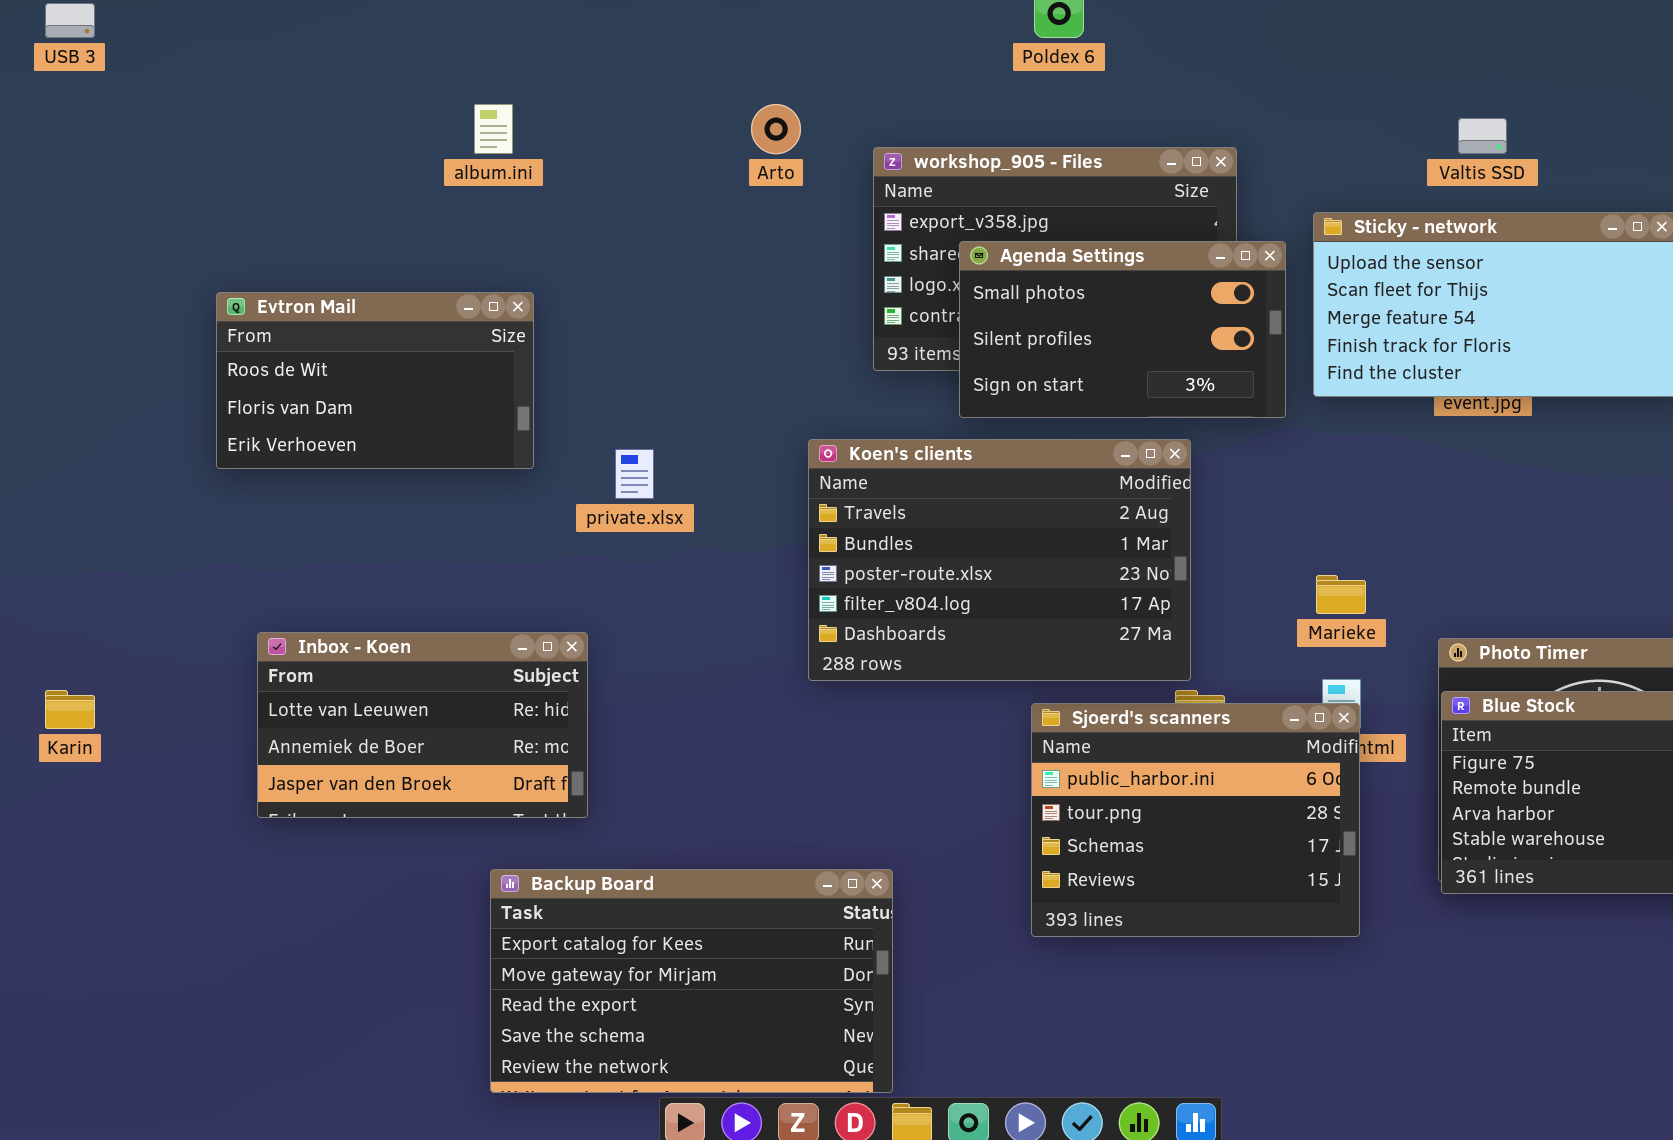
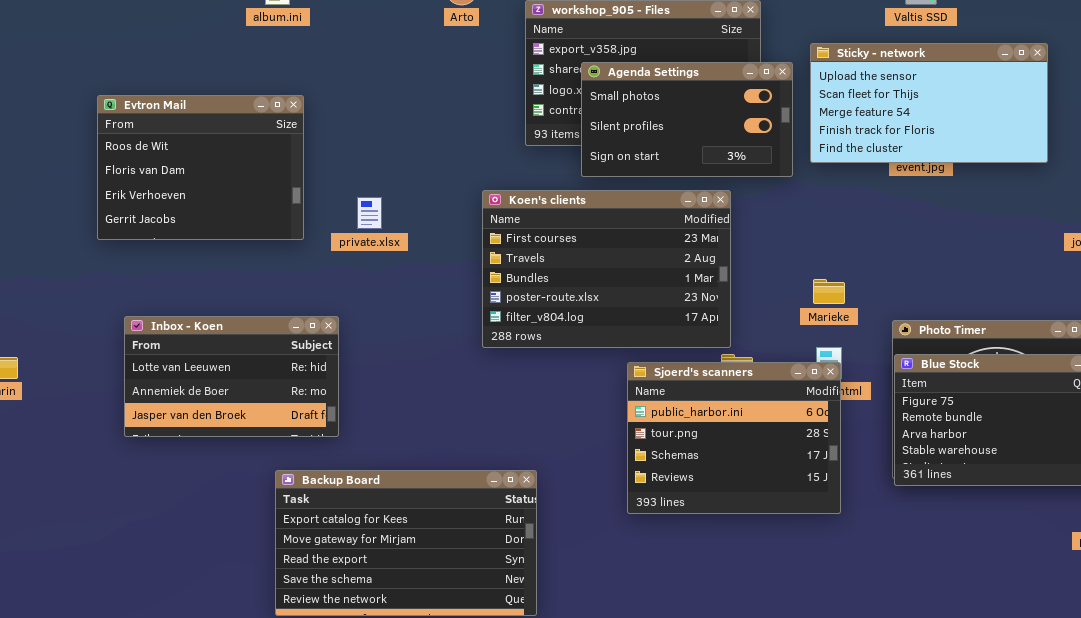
Evtron Mail: [216,292,534,469] -> [97,95,304,240], resized
Koen's clients: [808,439,1191,681] -> [482,190,731,348], scrolled up 1 row

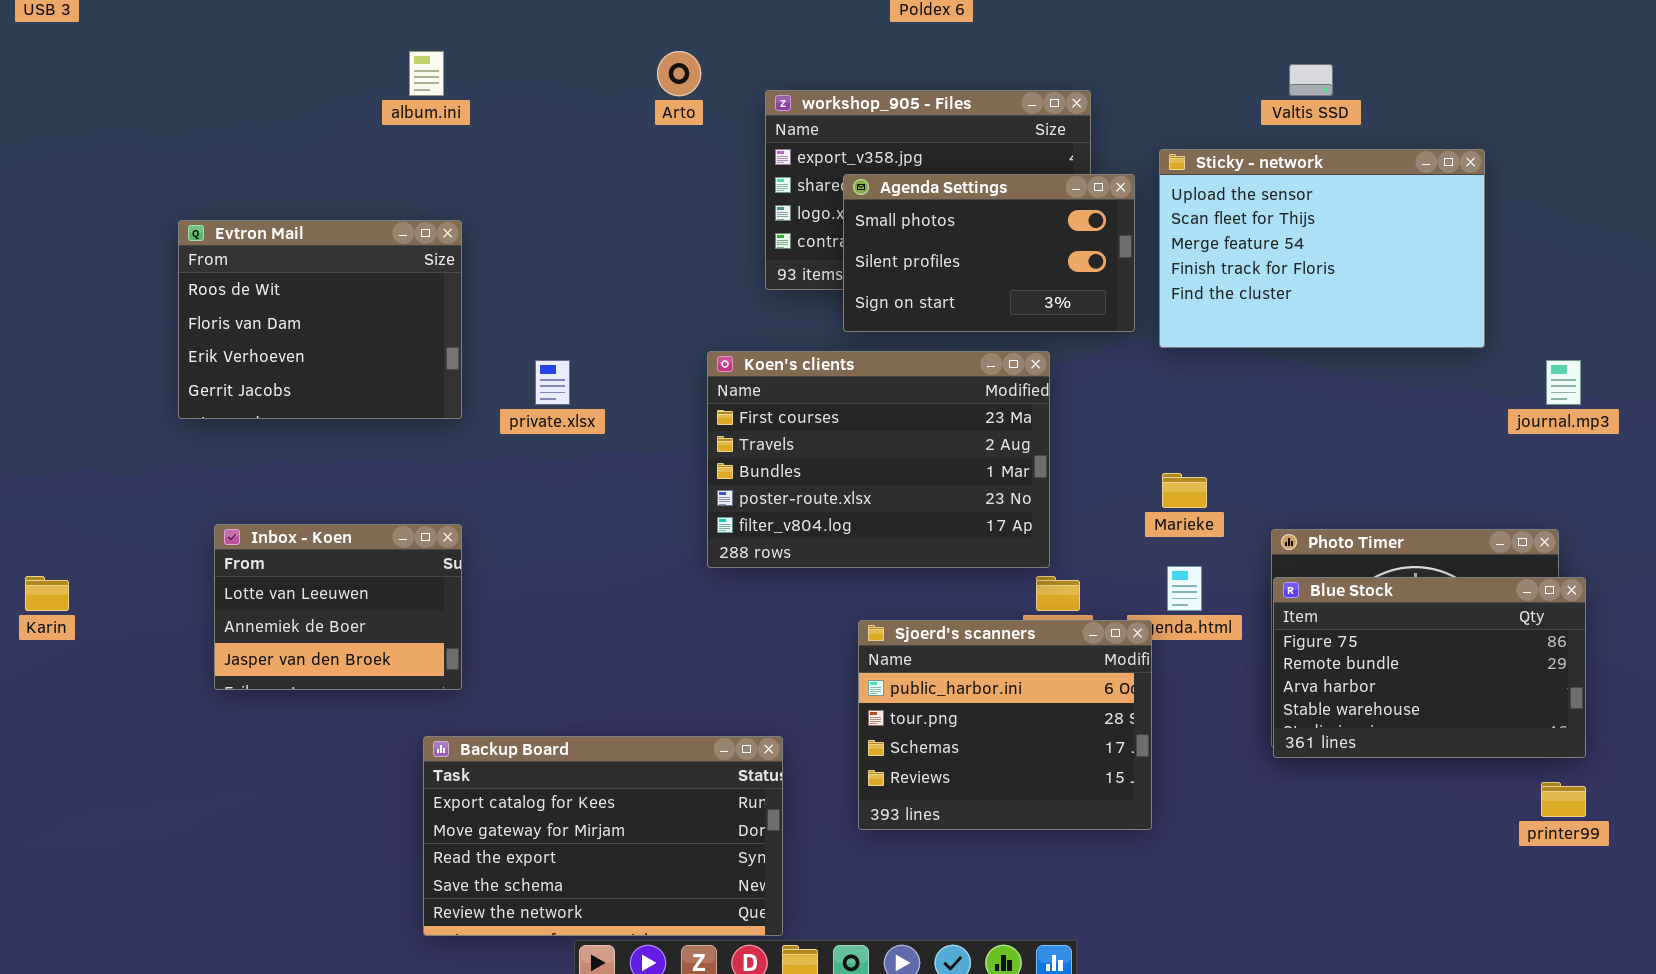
Sticky - network: [810,43,1048,163] -> [1159,149,1485,348], resized
Inbox - Koen: [124,316,339,437] -> [214,524,462,690], resized
Sjoerd's scanners: [627,362,841,514] -> [858,620,1152,830], moved

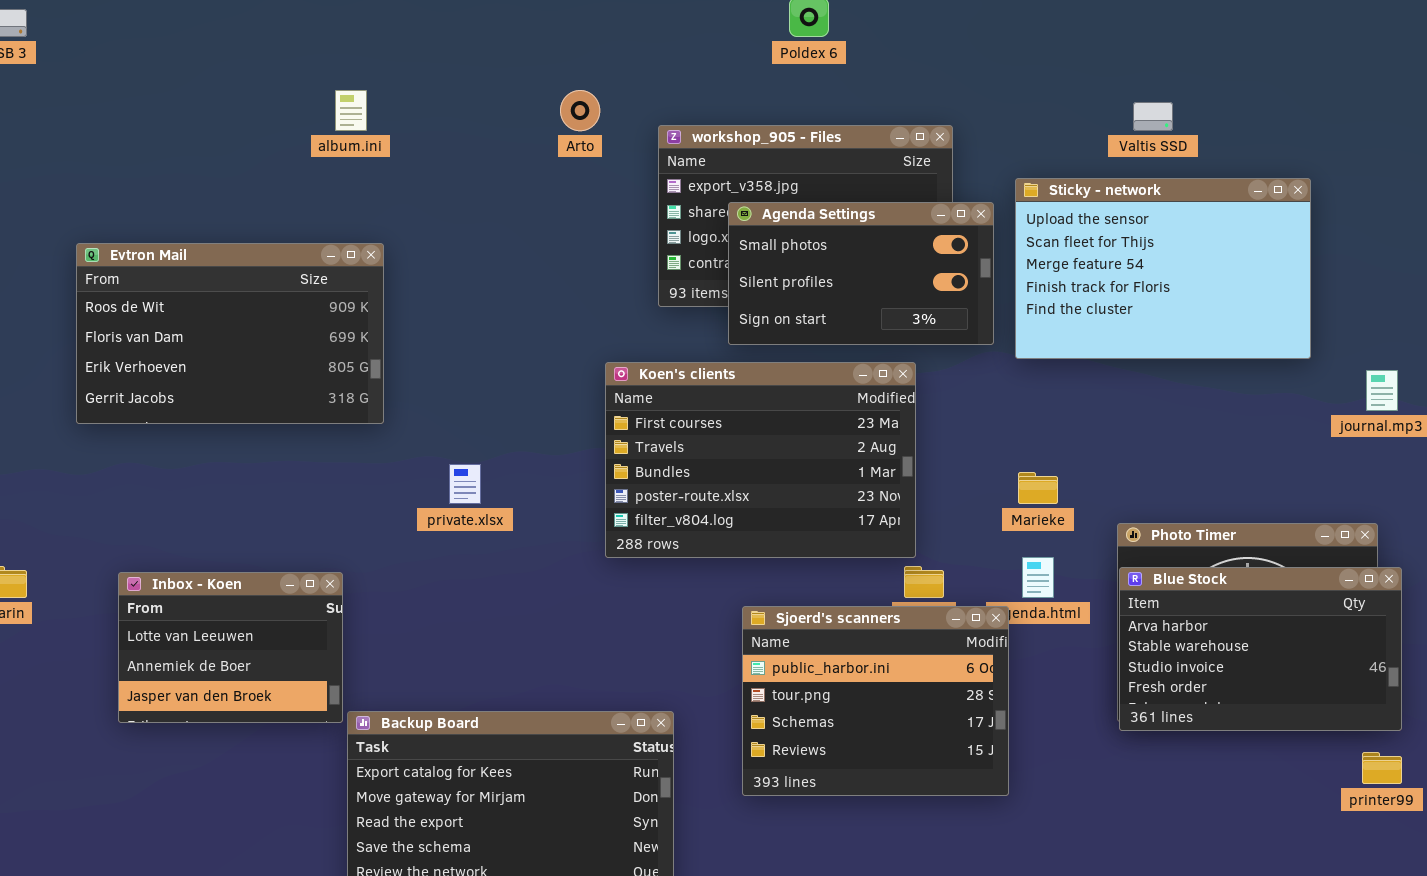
Evtron Mail: [178,220,462,419] -> [76,243,384,424], resized
private.xlsx: [535,360,570,405] -> [449,464,481,504], moved
Inbox - Koen: [214,524,462,690] -> [118,572,343,723], moved
Blue Stock: [1273,577,1586,758] -> [1119,567,1402,731], scrolled down 2 rows

